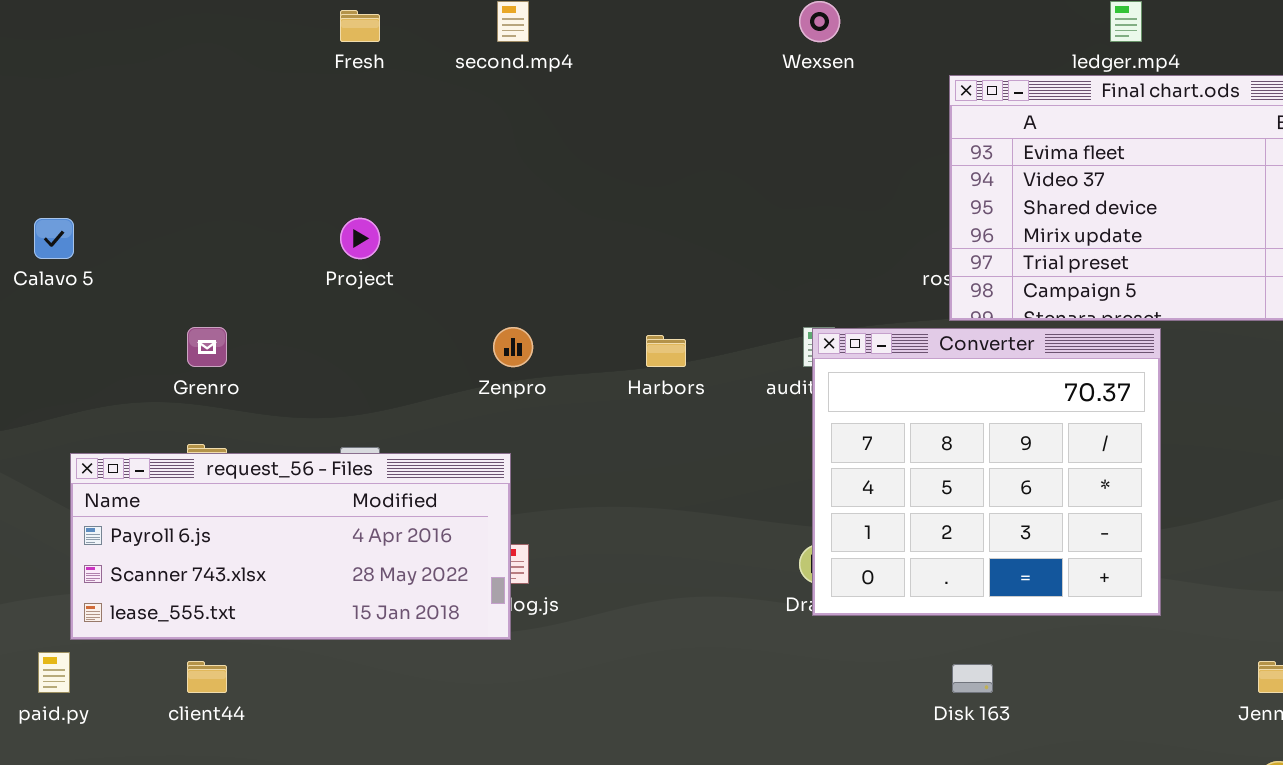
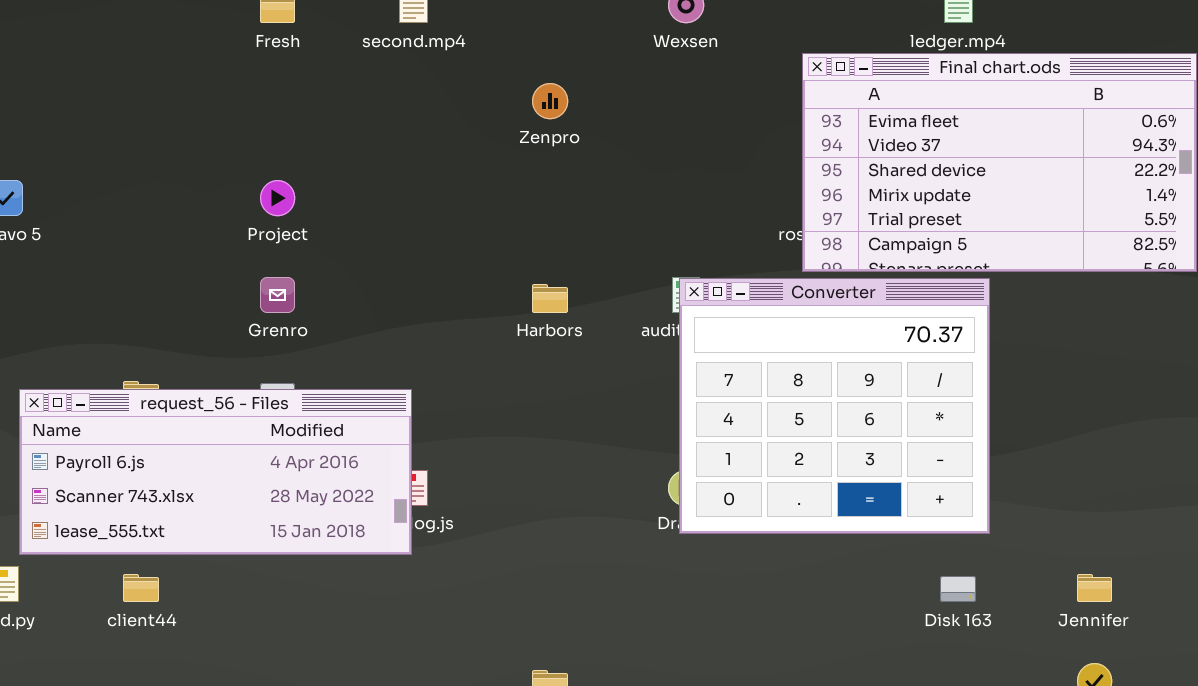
Grenro: [187,327,227,367] -> [260,277,295,313], moved
Zenpro: [493,327,533,367] -> [532,83,568,119], moved
Disk 163: [952,664,993,693] -> [940,576,976,602], moved

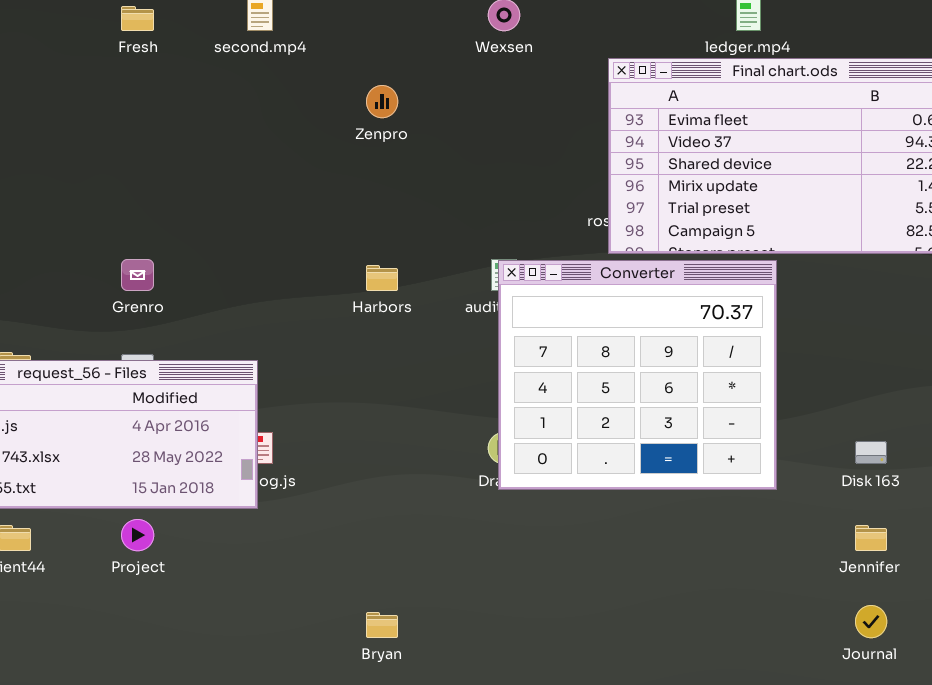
Project: [260,180,295,216] -> [121,519,154,551], moved
Disk 163: [940,576,976,602] -> [855,441,887,464], moved

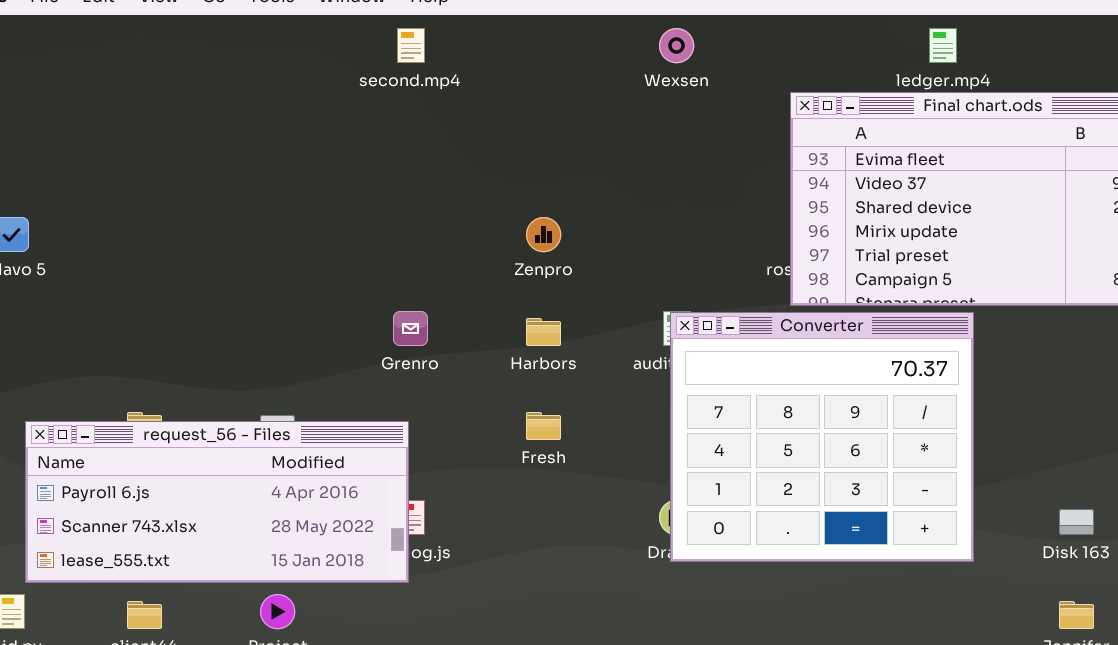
Fresh: [121,6,154,31] -> [526,412,561,440], moved
Zenpro: [366,85,398,118] -> [526,217,561,252], moved
Grenro: [121,259,154,291] -> [393,311,428,346], moved

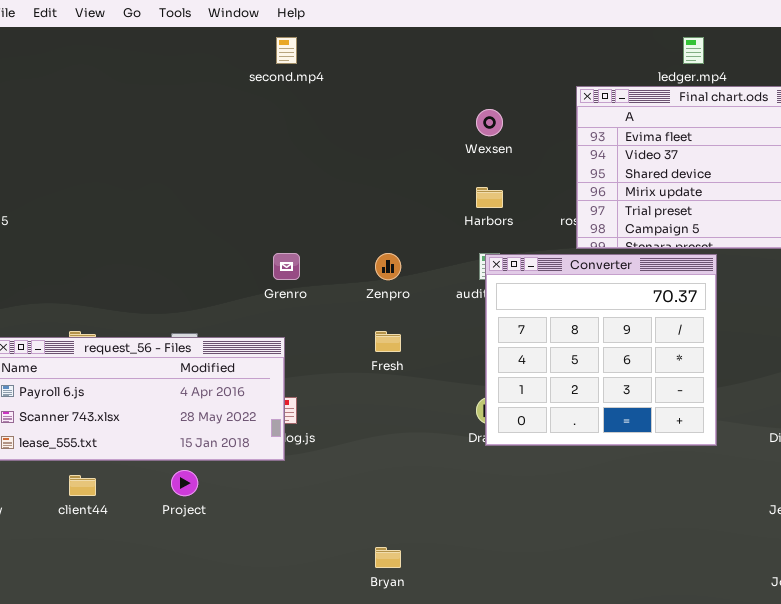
Wexsen: [659,28,694,63] -> [476,109,503,136], moved
Zenpro: [526,217,561,252] -> [375,253,401,280], moved
Harbors: [526,318,561,346] -> [476,187,503,208], moved

